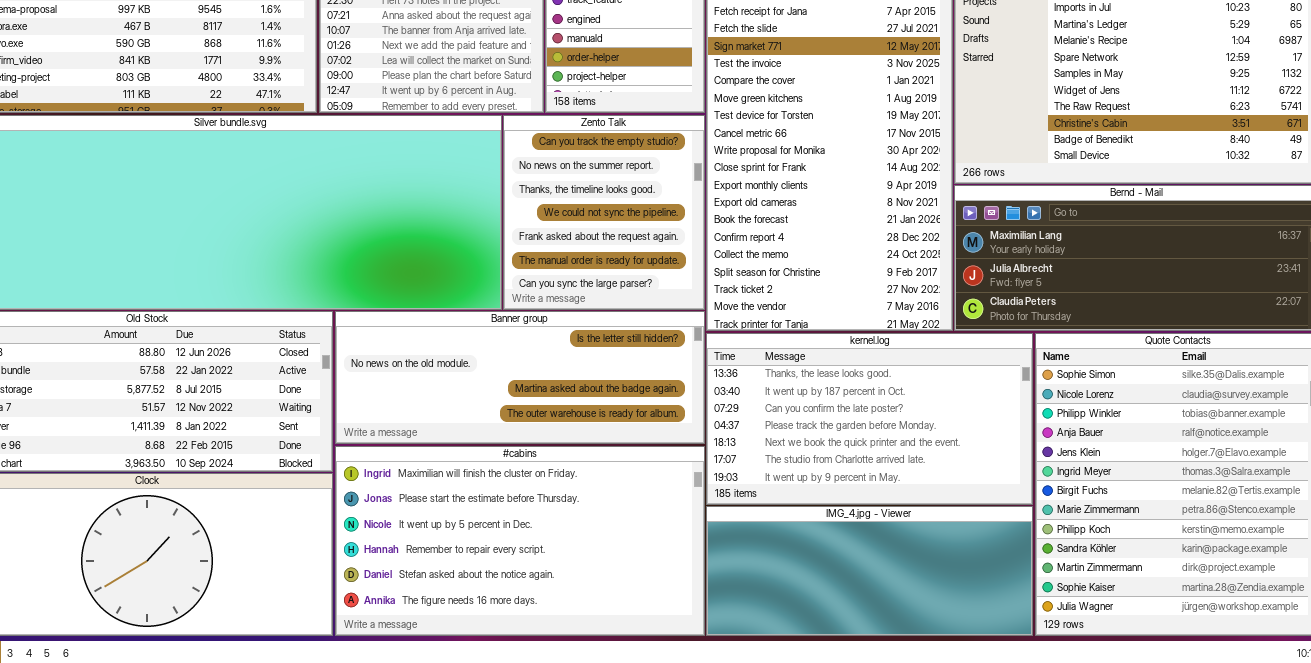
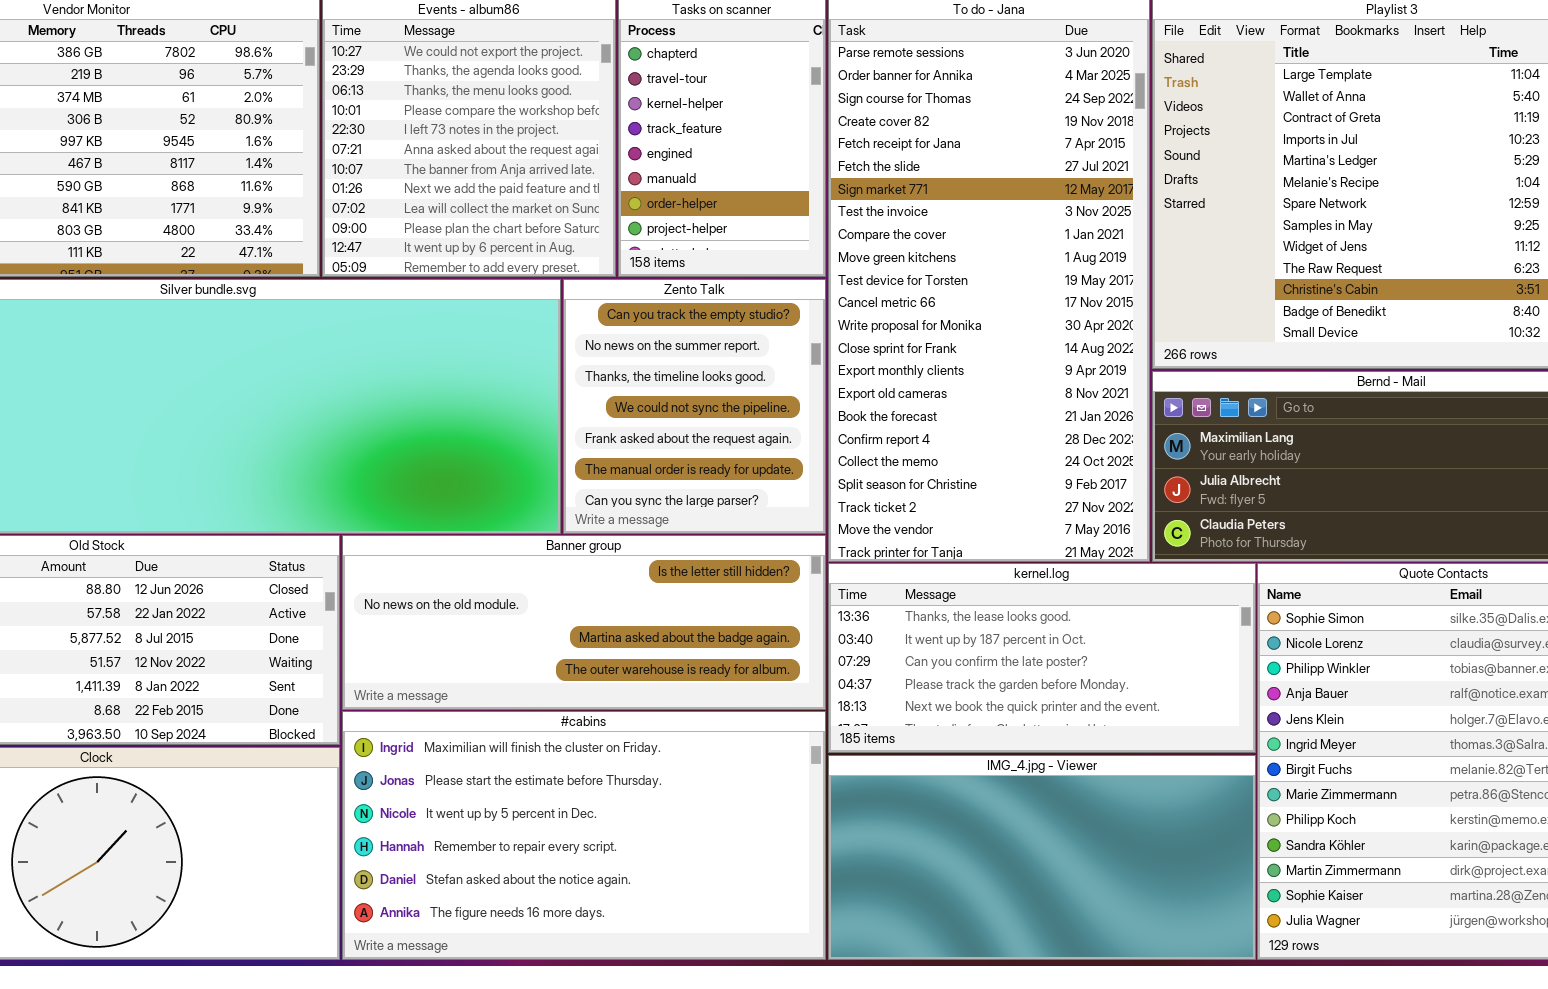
kernel.log: [706,333,1033,505] -> [828,563,1256,753], resized
IMG_4.jpg - Viewer: [706,506,1033,636] -> [828,755,1256,960], resized

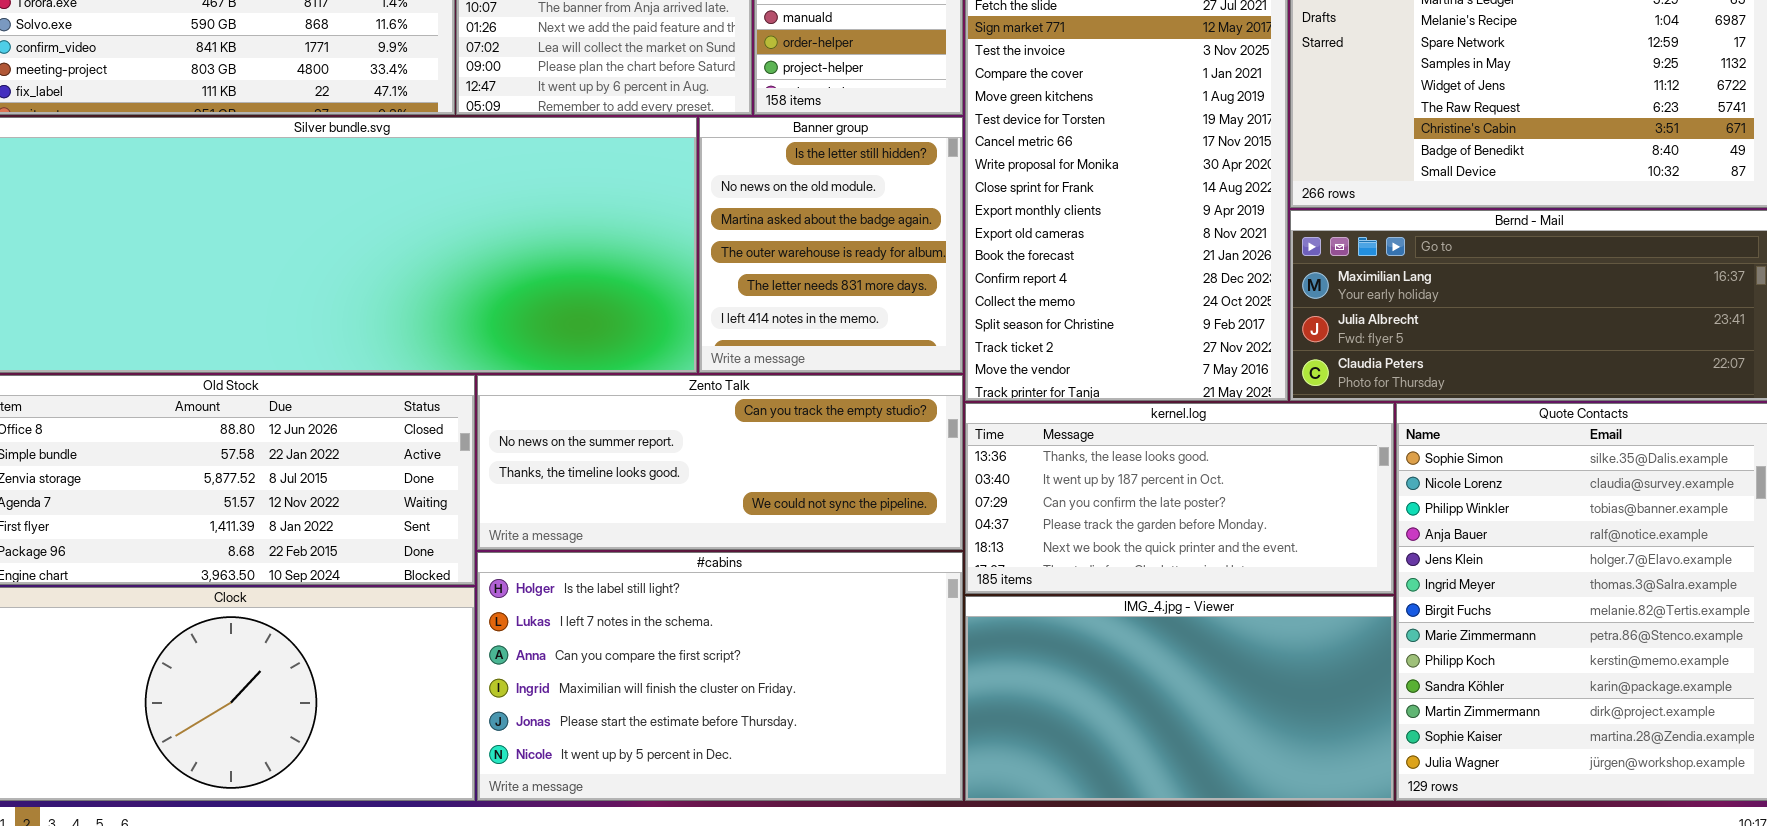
Zento Talk: [563,279,826,534] -> [477,375,963,550], moved, resized
Banner group: [342,535,826,710] -> [699,117,963,373], moved, resized
#cabins: [342,711,826,960] -> [477,552,963,801], scrolled up 3 rows

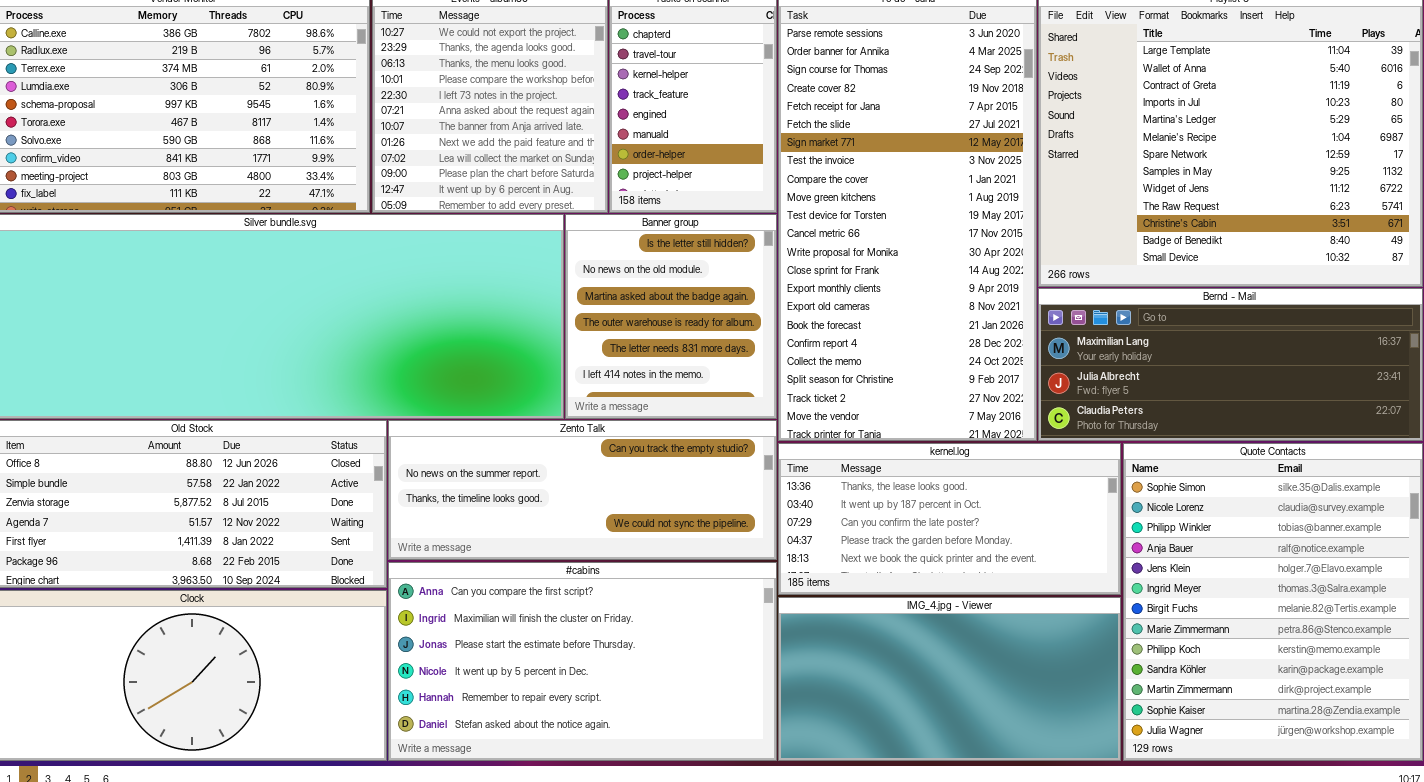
#cabins: [477,552,963,801] -> [388,562,777,761], scrolled down 2 rows

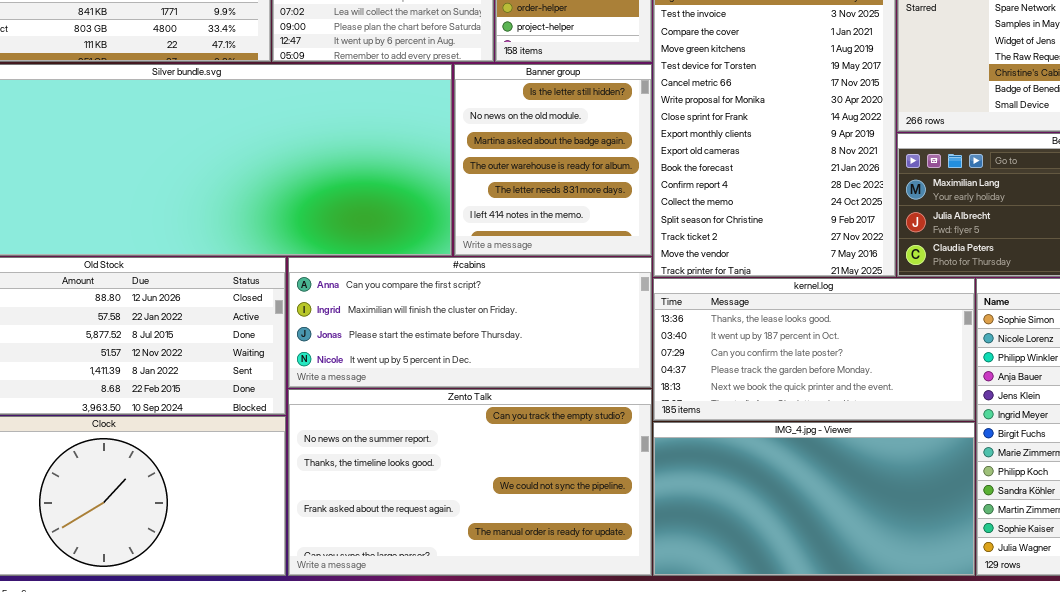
Zento Talk: [388,420,777,560] -> [288,389,652,576], moved, resized
#cabins: [388,562,777,761] -> [288,257,652,388], moved, resized

